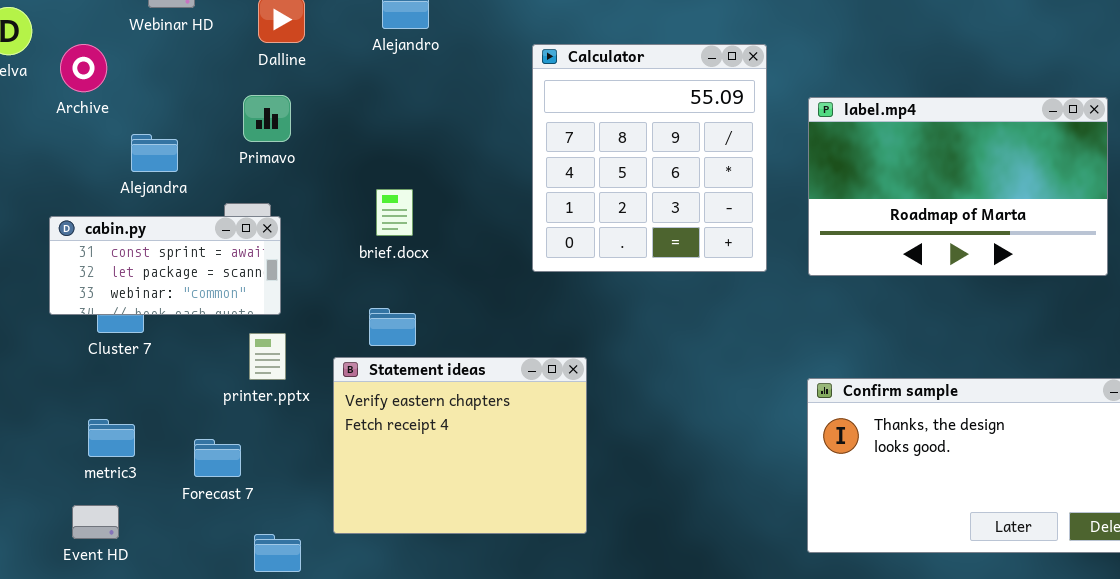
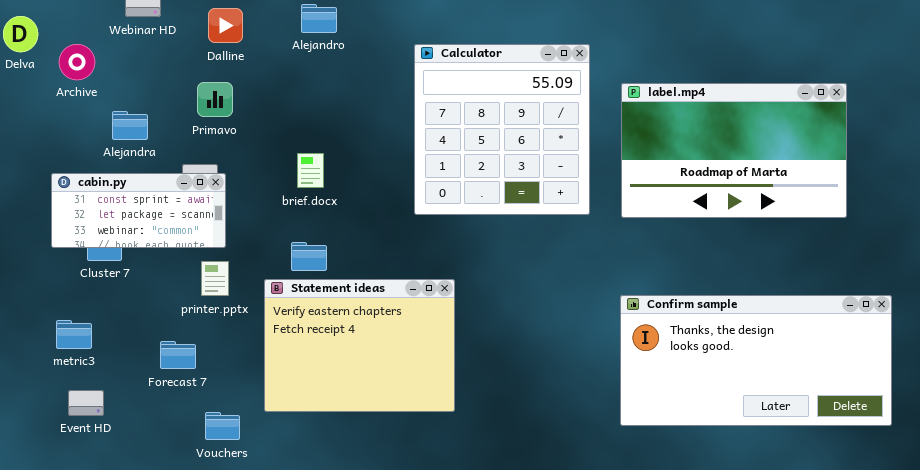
metric3: [88,419,135,457] -> [56,320,92,349], moved

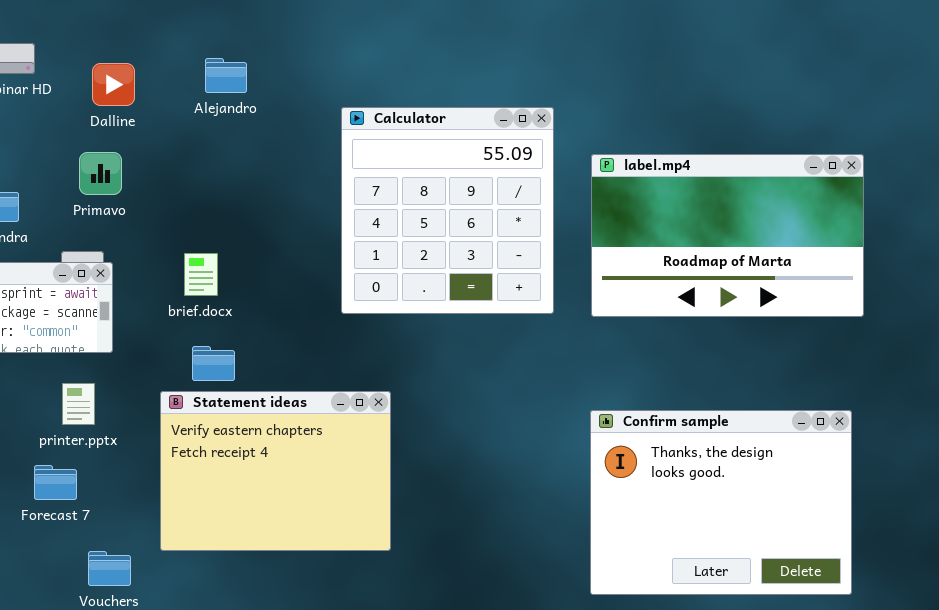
brief.docx: [297,153,324,188] -> [184,253,218,296], moved
printer.pptx: [201,261,229,296] -> [62,383,95,425], moved
Confirm sample: [620,295,892,426] -> [590,410,852,595], resized

